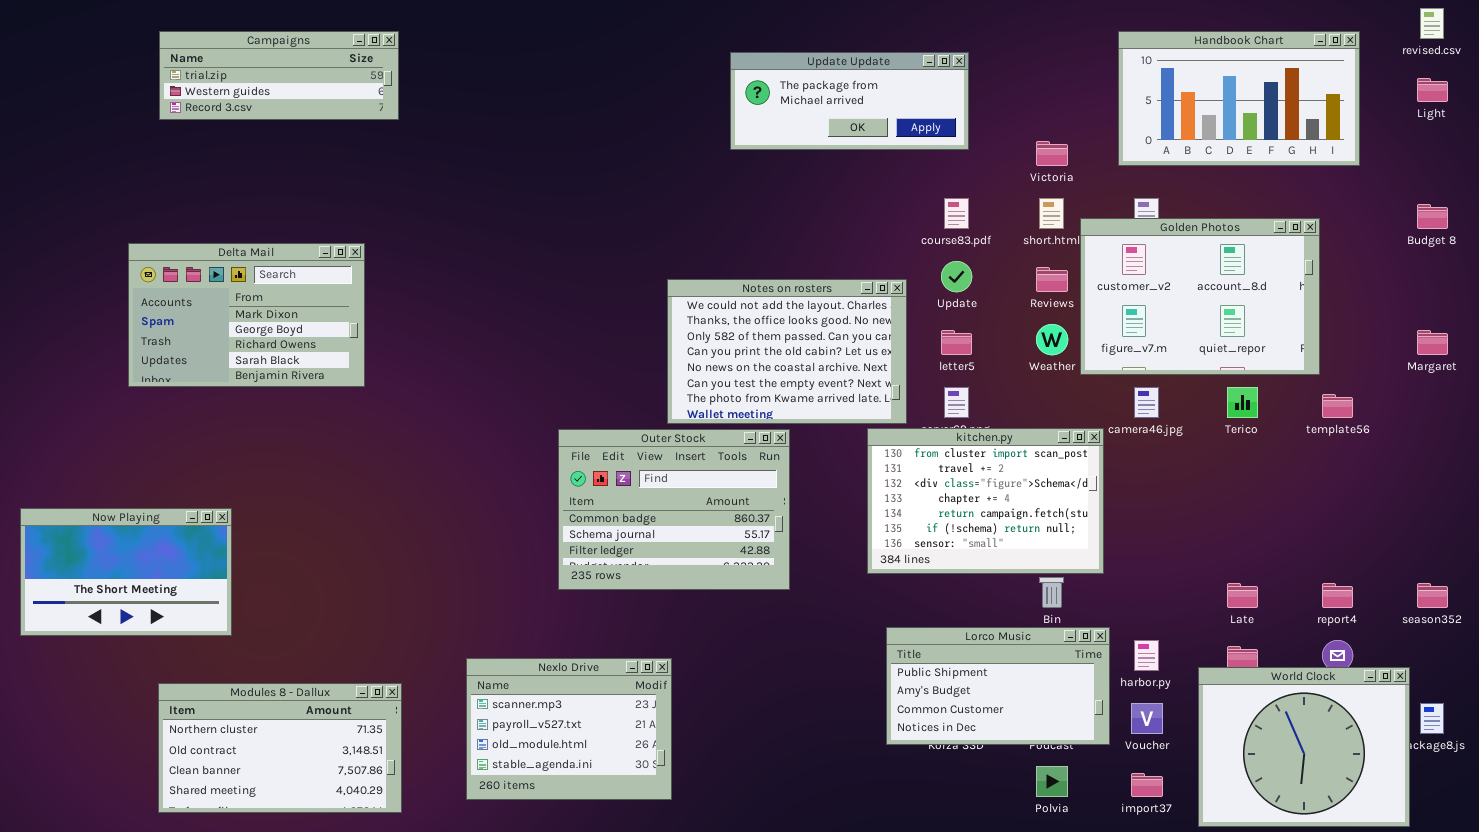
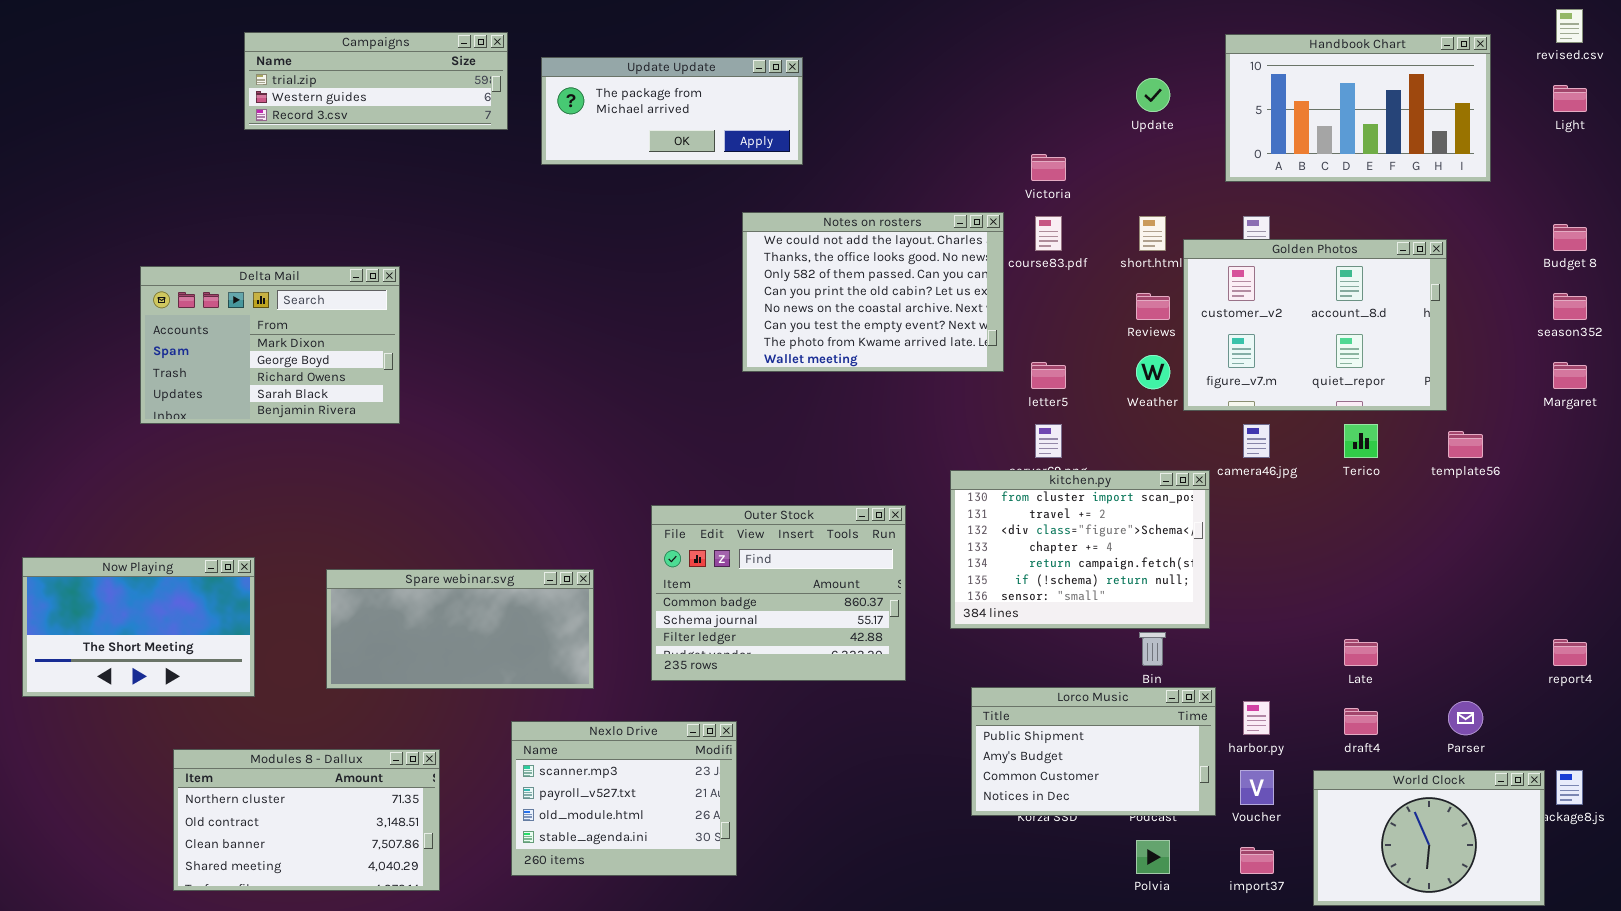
Campaigns: [159,31,399,120] -> [244,32,508,130], moved
Update Update: [730,52,969,150] -> [541,57,803,165], moved
Victoria: [1036,141,1068,166] -> [1031,154,1066,181], moved
Update: [941,261,972,292] -> [1136,78,1170,112], moved
Notes on rosters: [667,279,907,424] -> [742,212,1004,372], moved
Outer Stock: [558,429,790,590] -> [651,505,906,681], moved
Spare webinar.svg: none -> [326,569,594,689], opened
report4: [1322,583,1353,608] -> [1553,639,1587,666], moved
season352: [1417,583,1448,608] -> [1553,293,1587,320], moved
World Clock: [1198,667,1410,827] -> [1313,770,1545,906], resized

